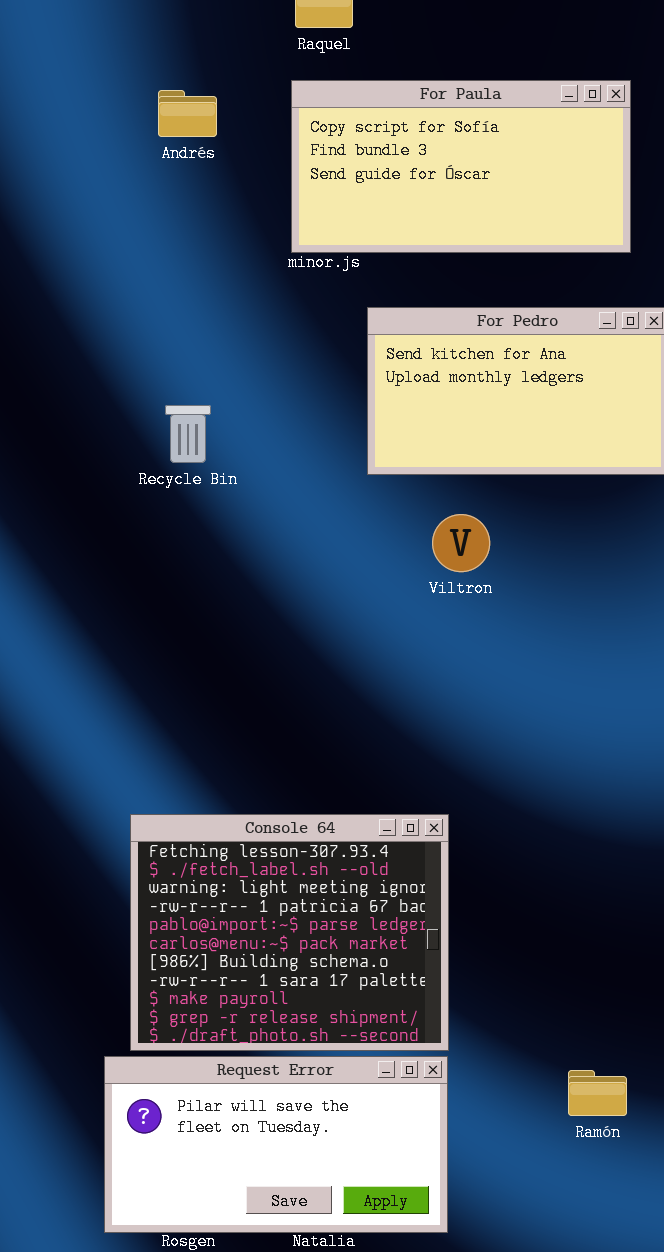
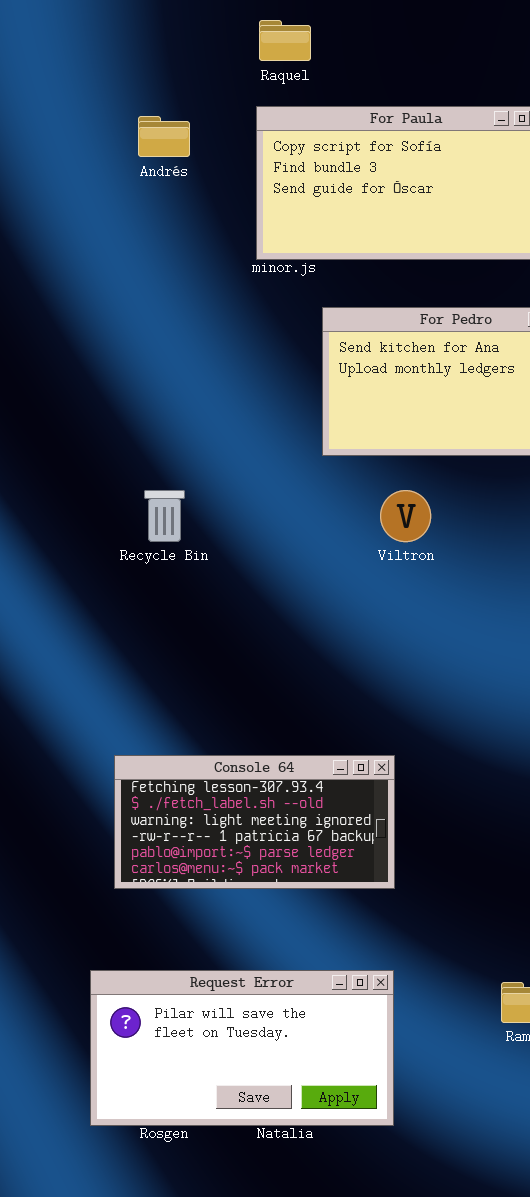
Recycle Bin: [165,405,211,463] -> [144,490,185,542], moved
Console 64: [130,814,449,1051] -> [114,755,395,889], resized

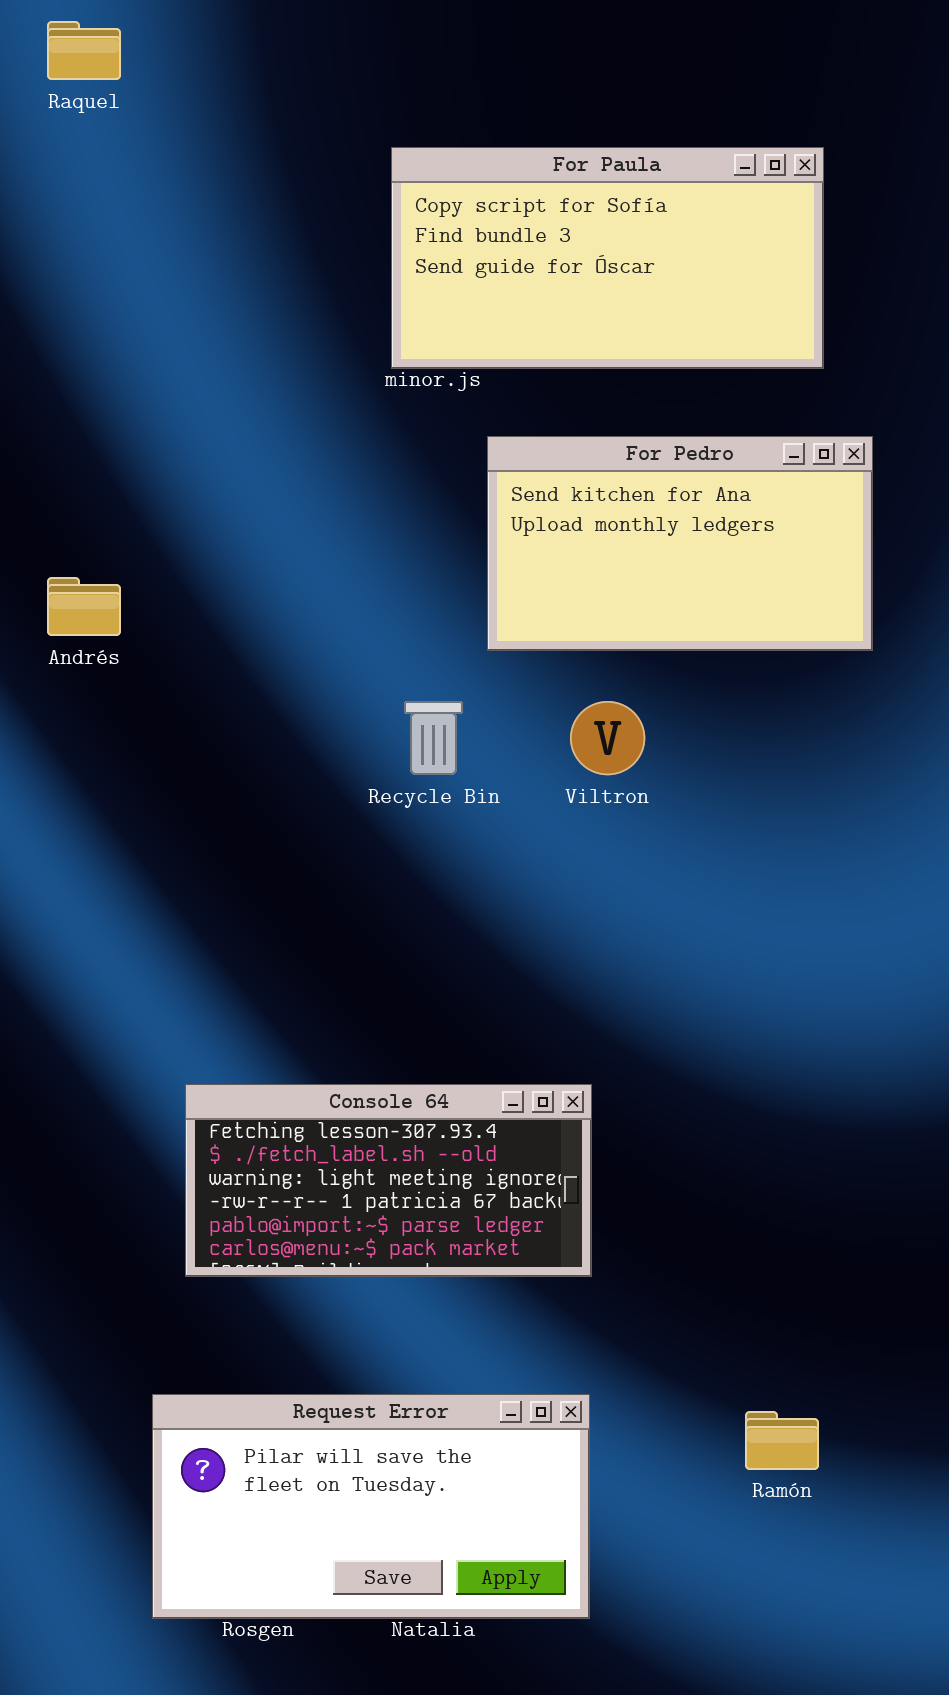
Raquel: [259,20,311,61] -> [47,21,121,80], moved
Andrés: [138,116,190,157] -> [47,577,121,636], moved
Recycle Bin: [144,490,185,542] -> [404,701,463,775], moved

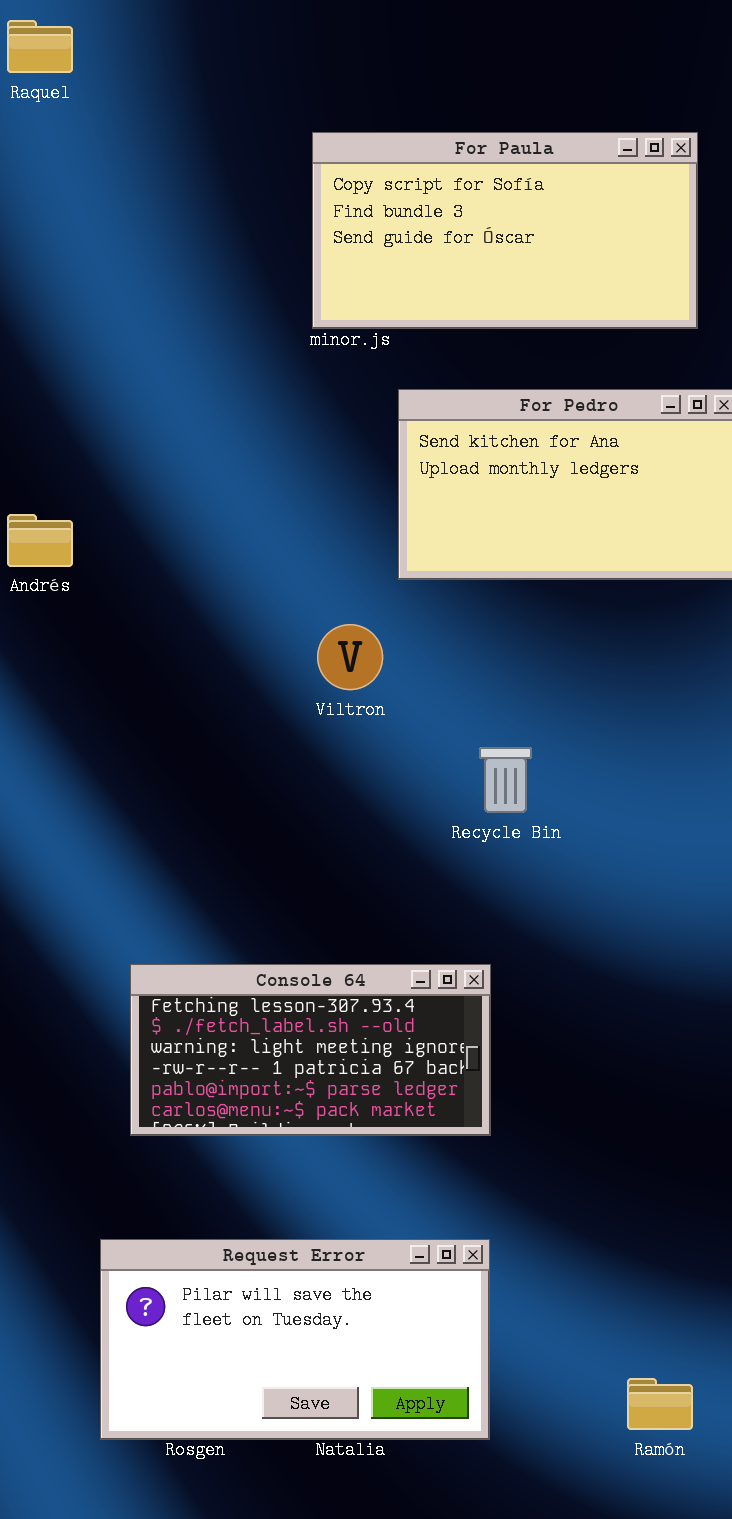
Recycle Bin: [404,701,463,775] -> [479,747,532,813], moved
Viltron: [570,701,645,775] -> [317,624,383,690], moved
Ramón: [745,1411,819,1470] -> [627,1378,693,1430], moved

